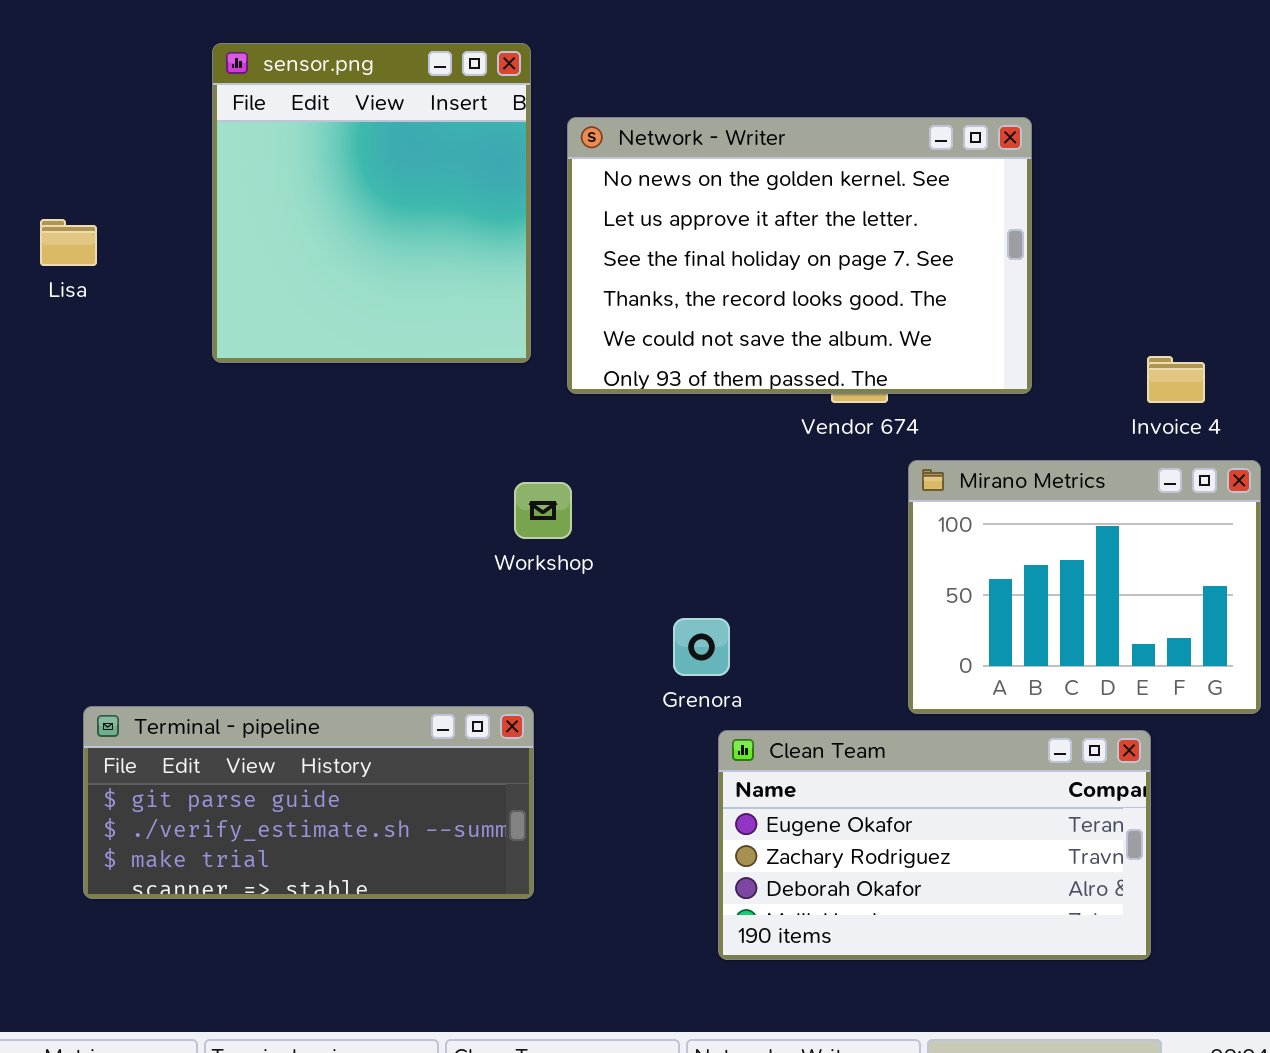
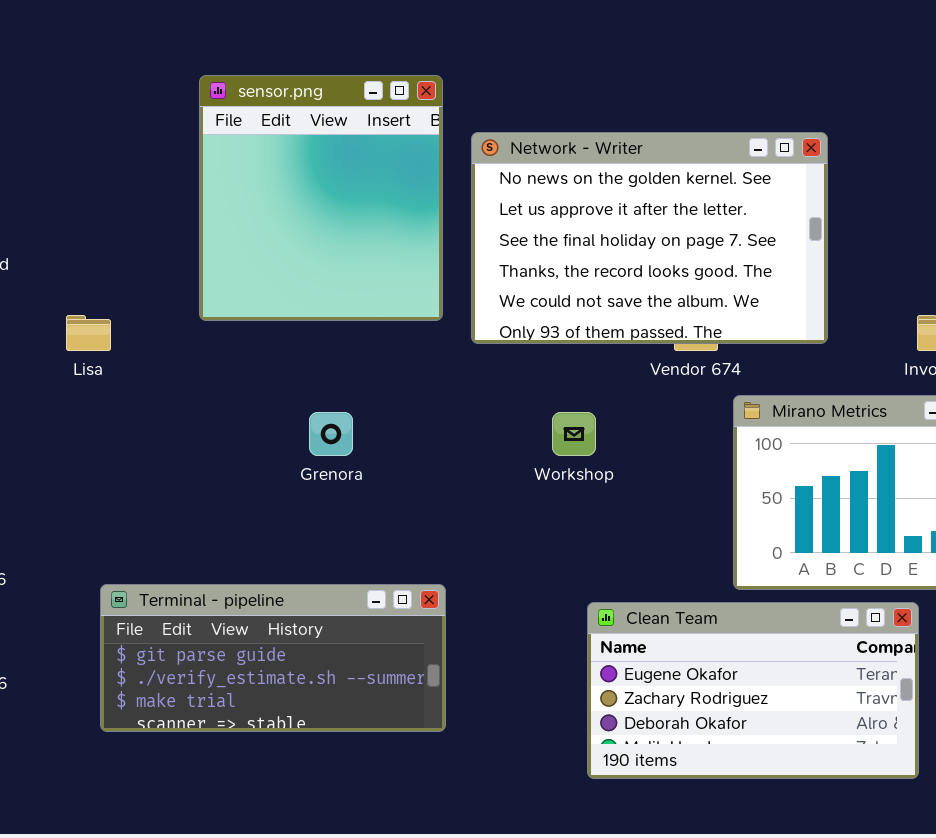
Lisa: [40,219,97,266] -> [66,315,111,351], moved
Workshop: [514,482,572,539] -> [552,412,596,456], moved
Grenora: [673,618,730,676] -> [309,412,353,456], moved

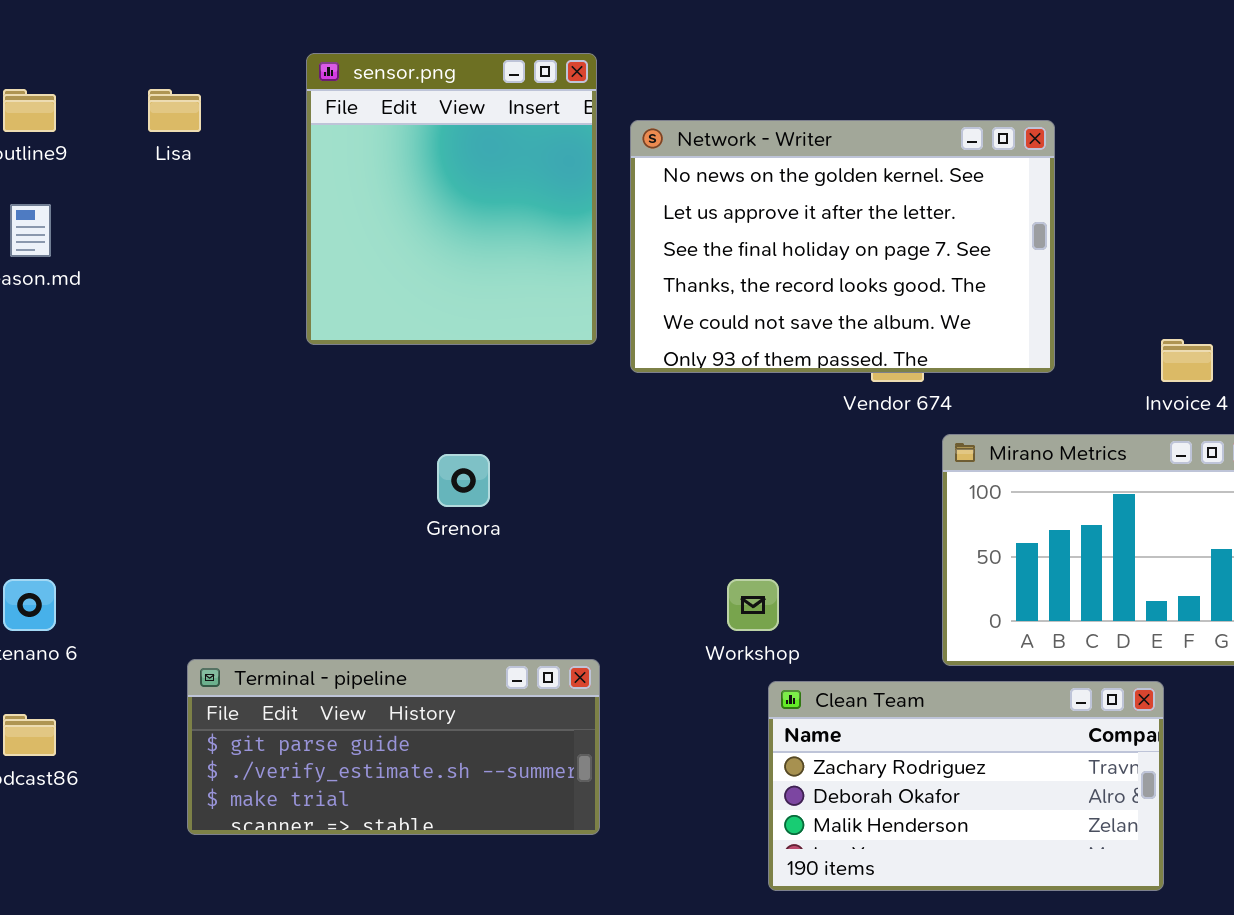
Lisa: [66,315,111,351] -> [148,89,201,132], moved
Workshop: [552,412,596,456] -> [727,579,779,631], moved
Clean Team: [587,602,919,779] -> [768,681,1164,891], scrolled down 1 row

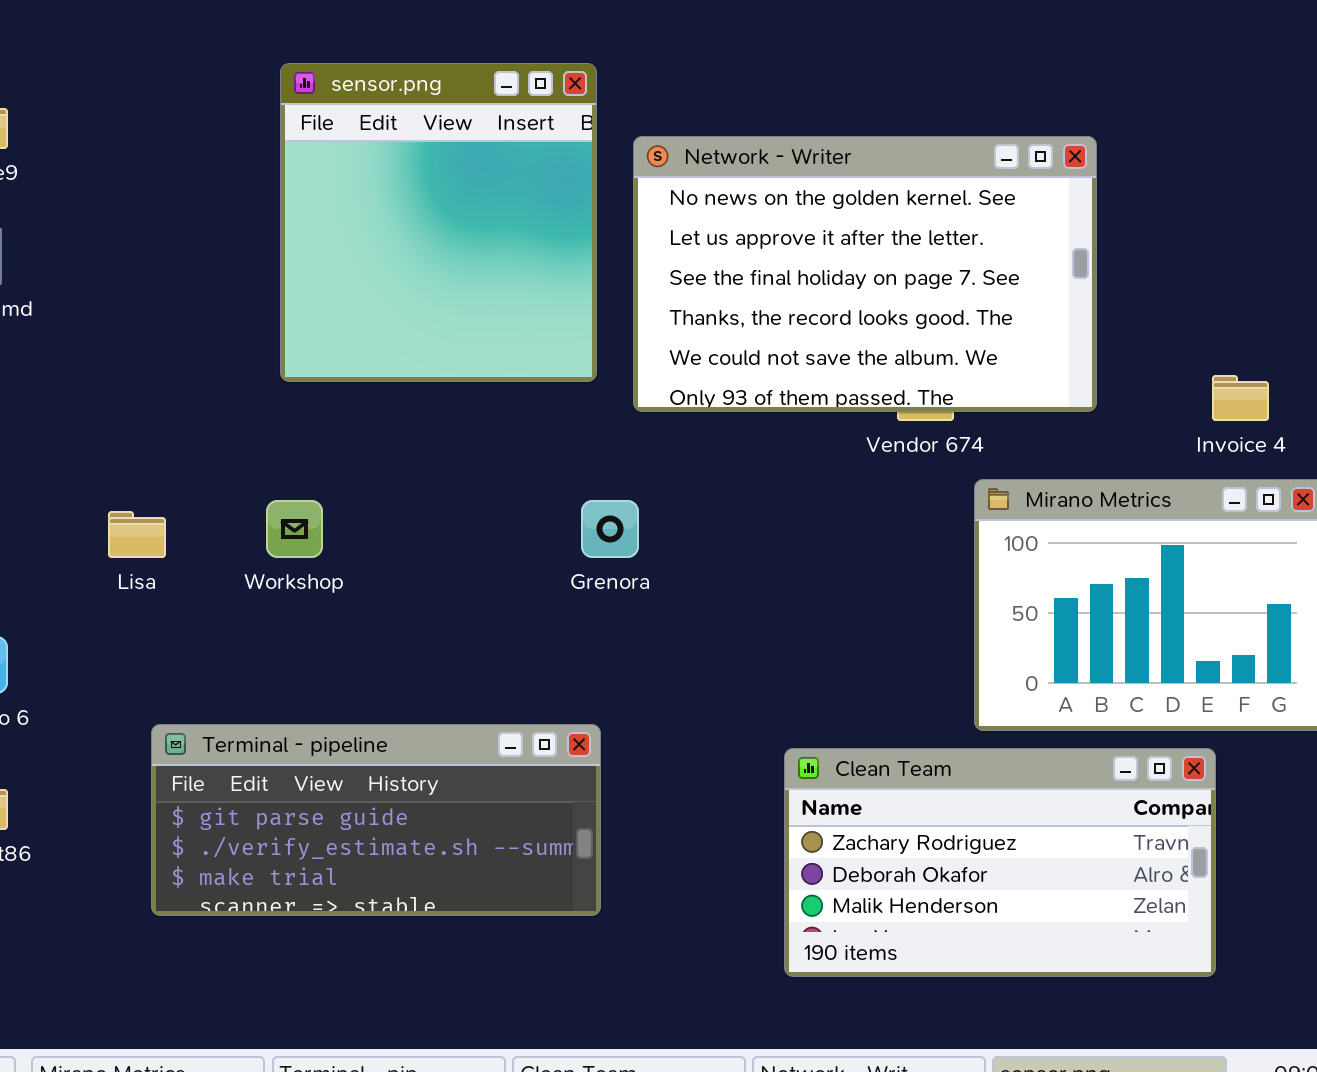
Lisa: [148,89,201,132] -> [108,511,166,558], moved
Grenora: [437,454,490,507] -> [581,500,639,558], moved
Workshop: [727,579,779,631] -> [266,500,323,558], moved

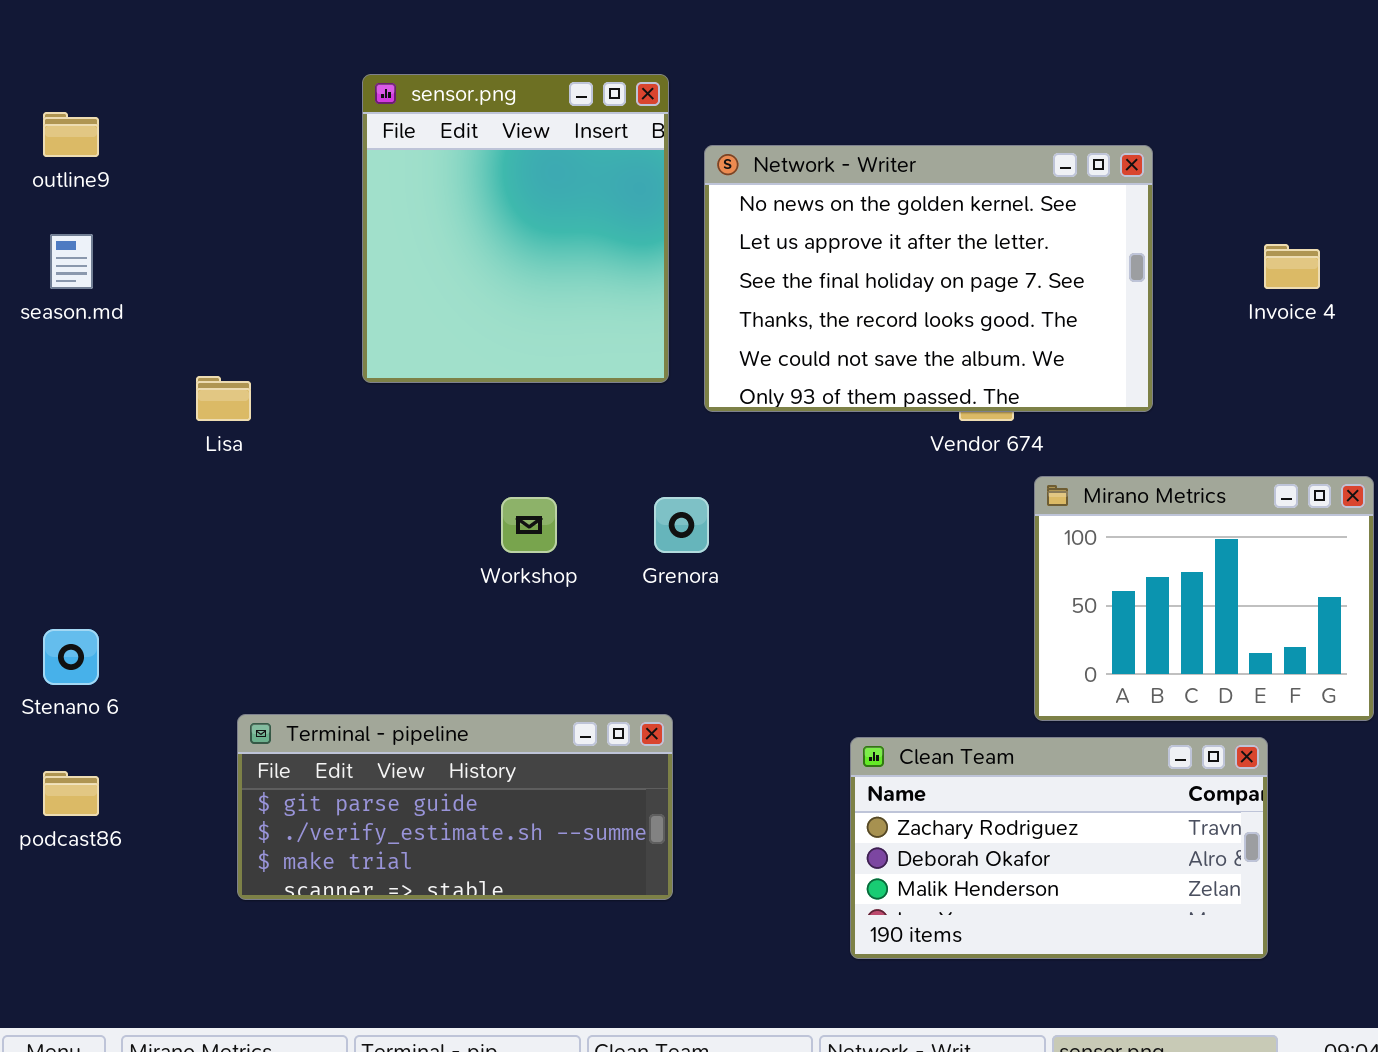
Invoice 4: [1212,375,1269,421] -> [1264,244,1320,289], moved
Workshop: [266,500,323,558] -> [501,497,557,553], moved
Lisa: [108,511,166,558] -> [196,376,251,421], moved

